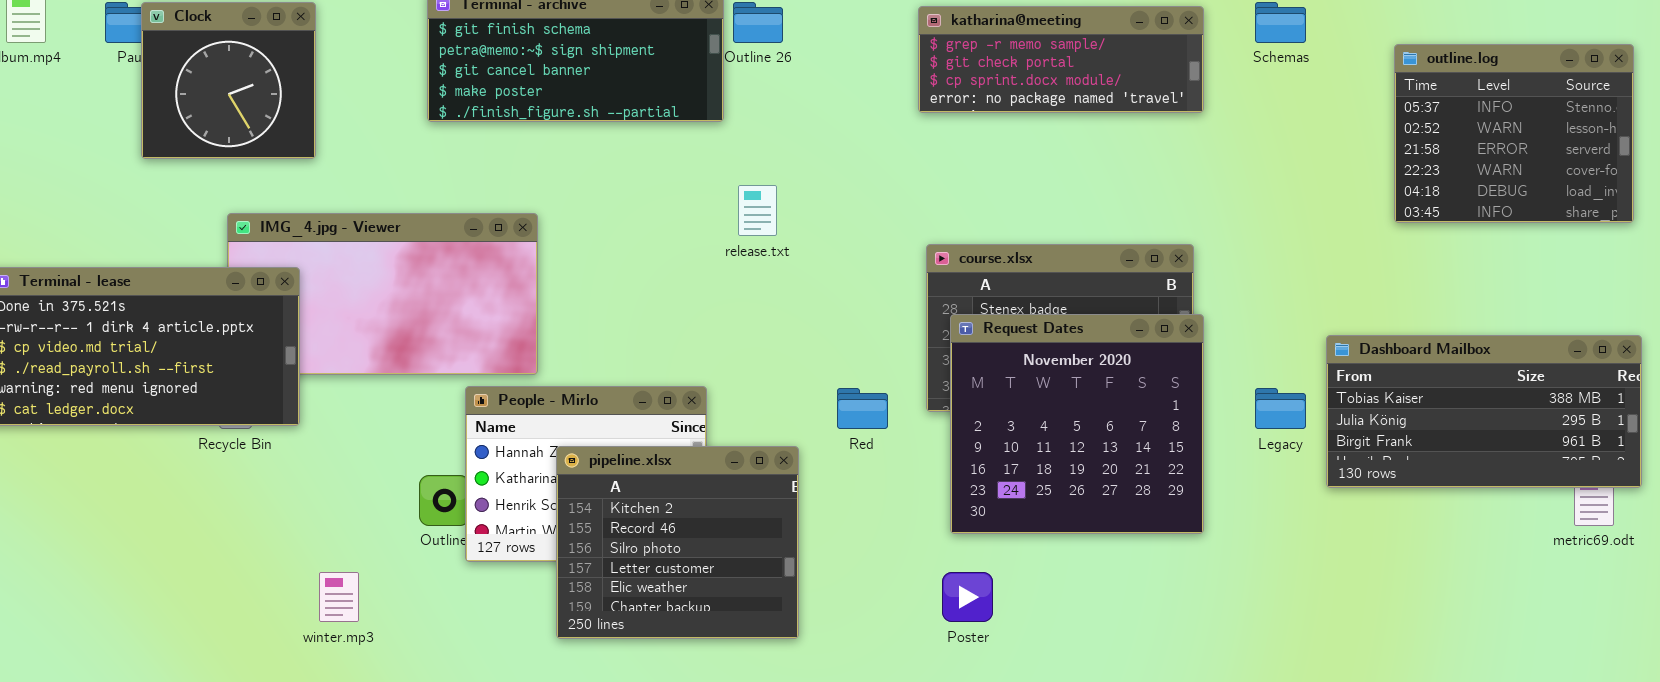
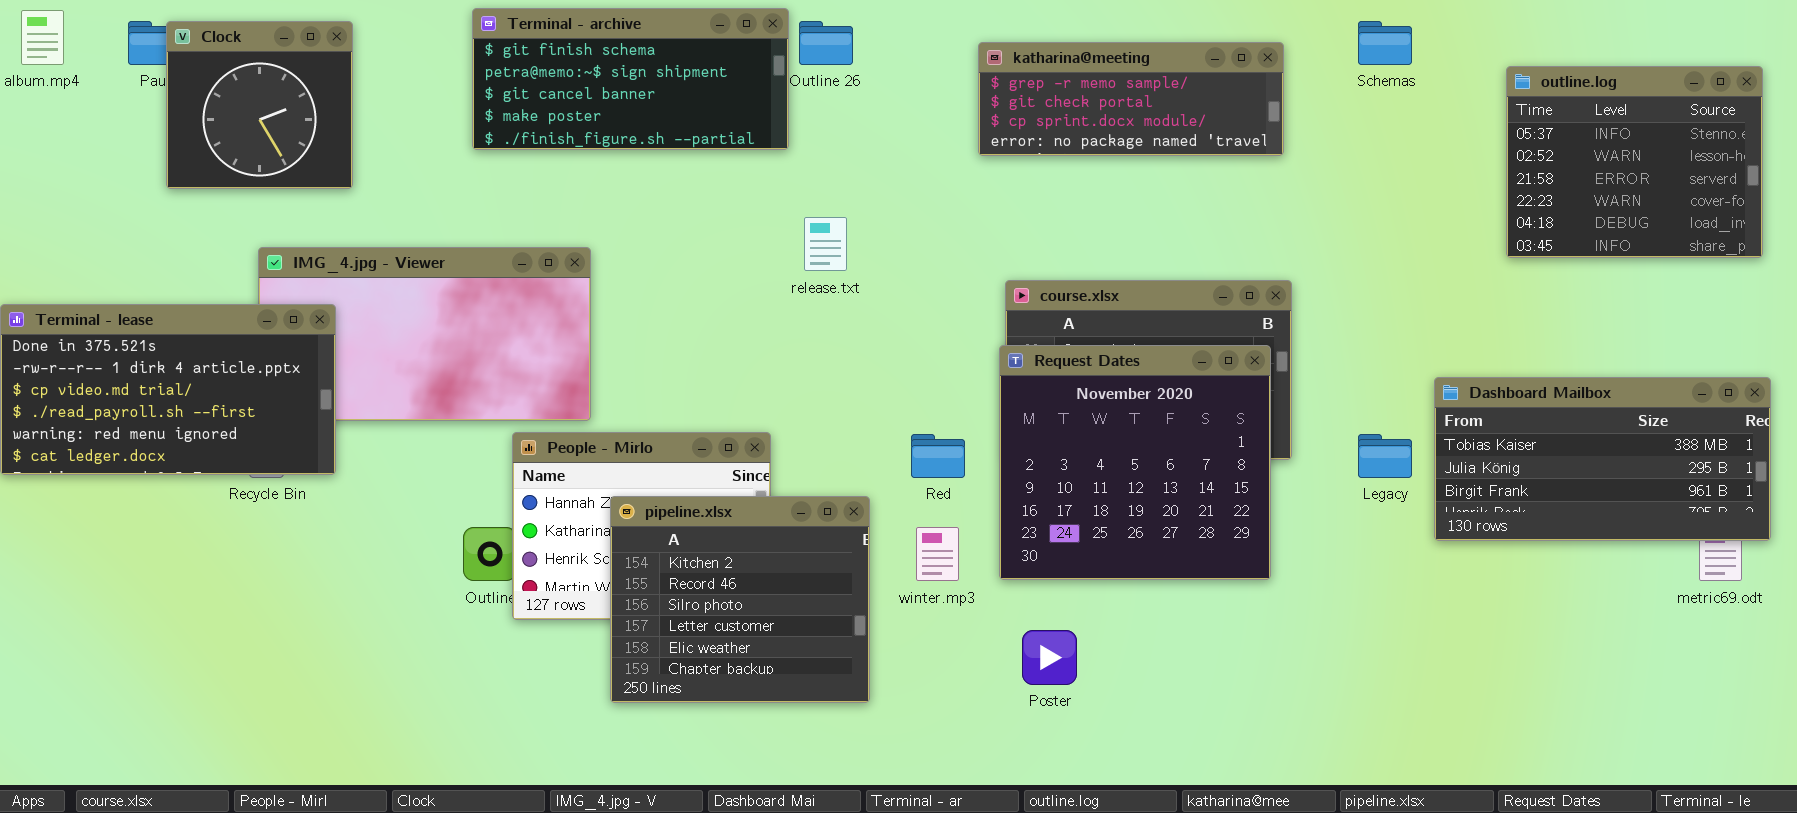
katharina@meeting: [918,6,1204,113] -> [978,42,1284,156], moved
Request Dates: [950,314,1204,534] -> [999,345,1271,580], moved
winter.mp3: [319,572,359,622] -> [916,527,959,581], moved

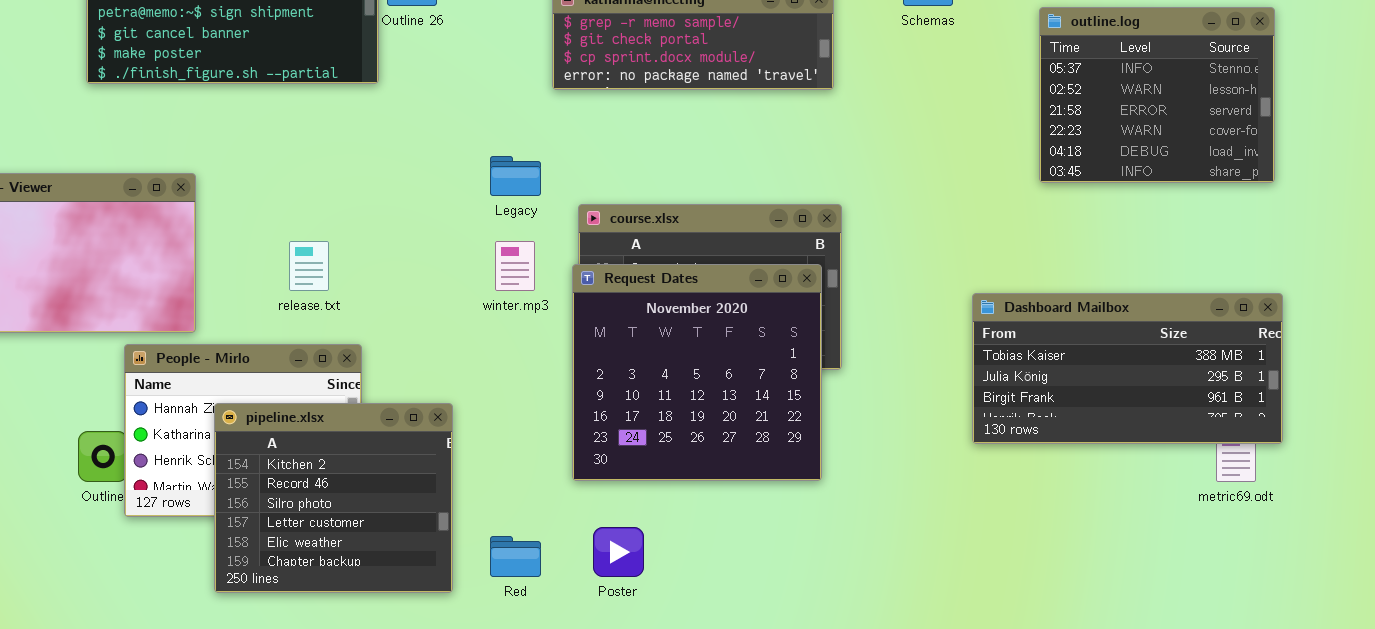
release.txt: [804,217,847,271] -> [289,241,329,291], moved
Red: [911,434,965,478] -> [490,536,541,577], moved
Legacy: [1358,434,1412,478] -> [490,156,541,196], moved
winter.mp3: [916,527,959,581] -> [495,241,535,291], moved

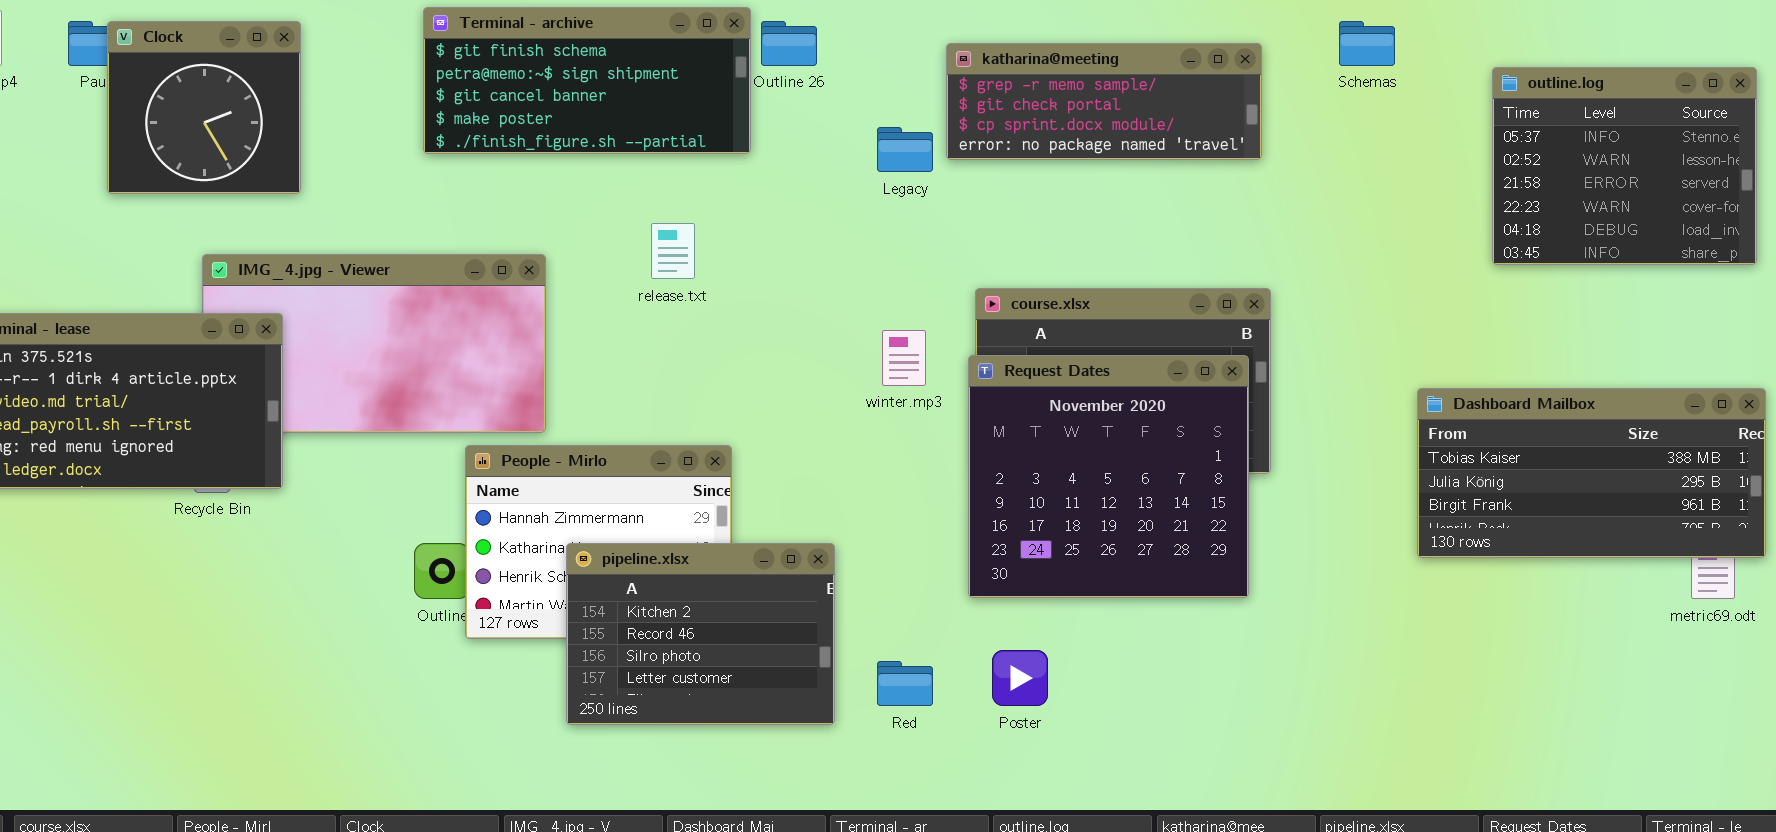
Legacy: [490,156,541,196] -> [877,127,933,172], moved
release.txt: [289,241,329,291] -> [651,223,695,279], moved
pipeline.xlsx: [214,403,453,593] -> [566,543,835,725], resized

